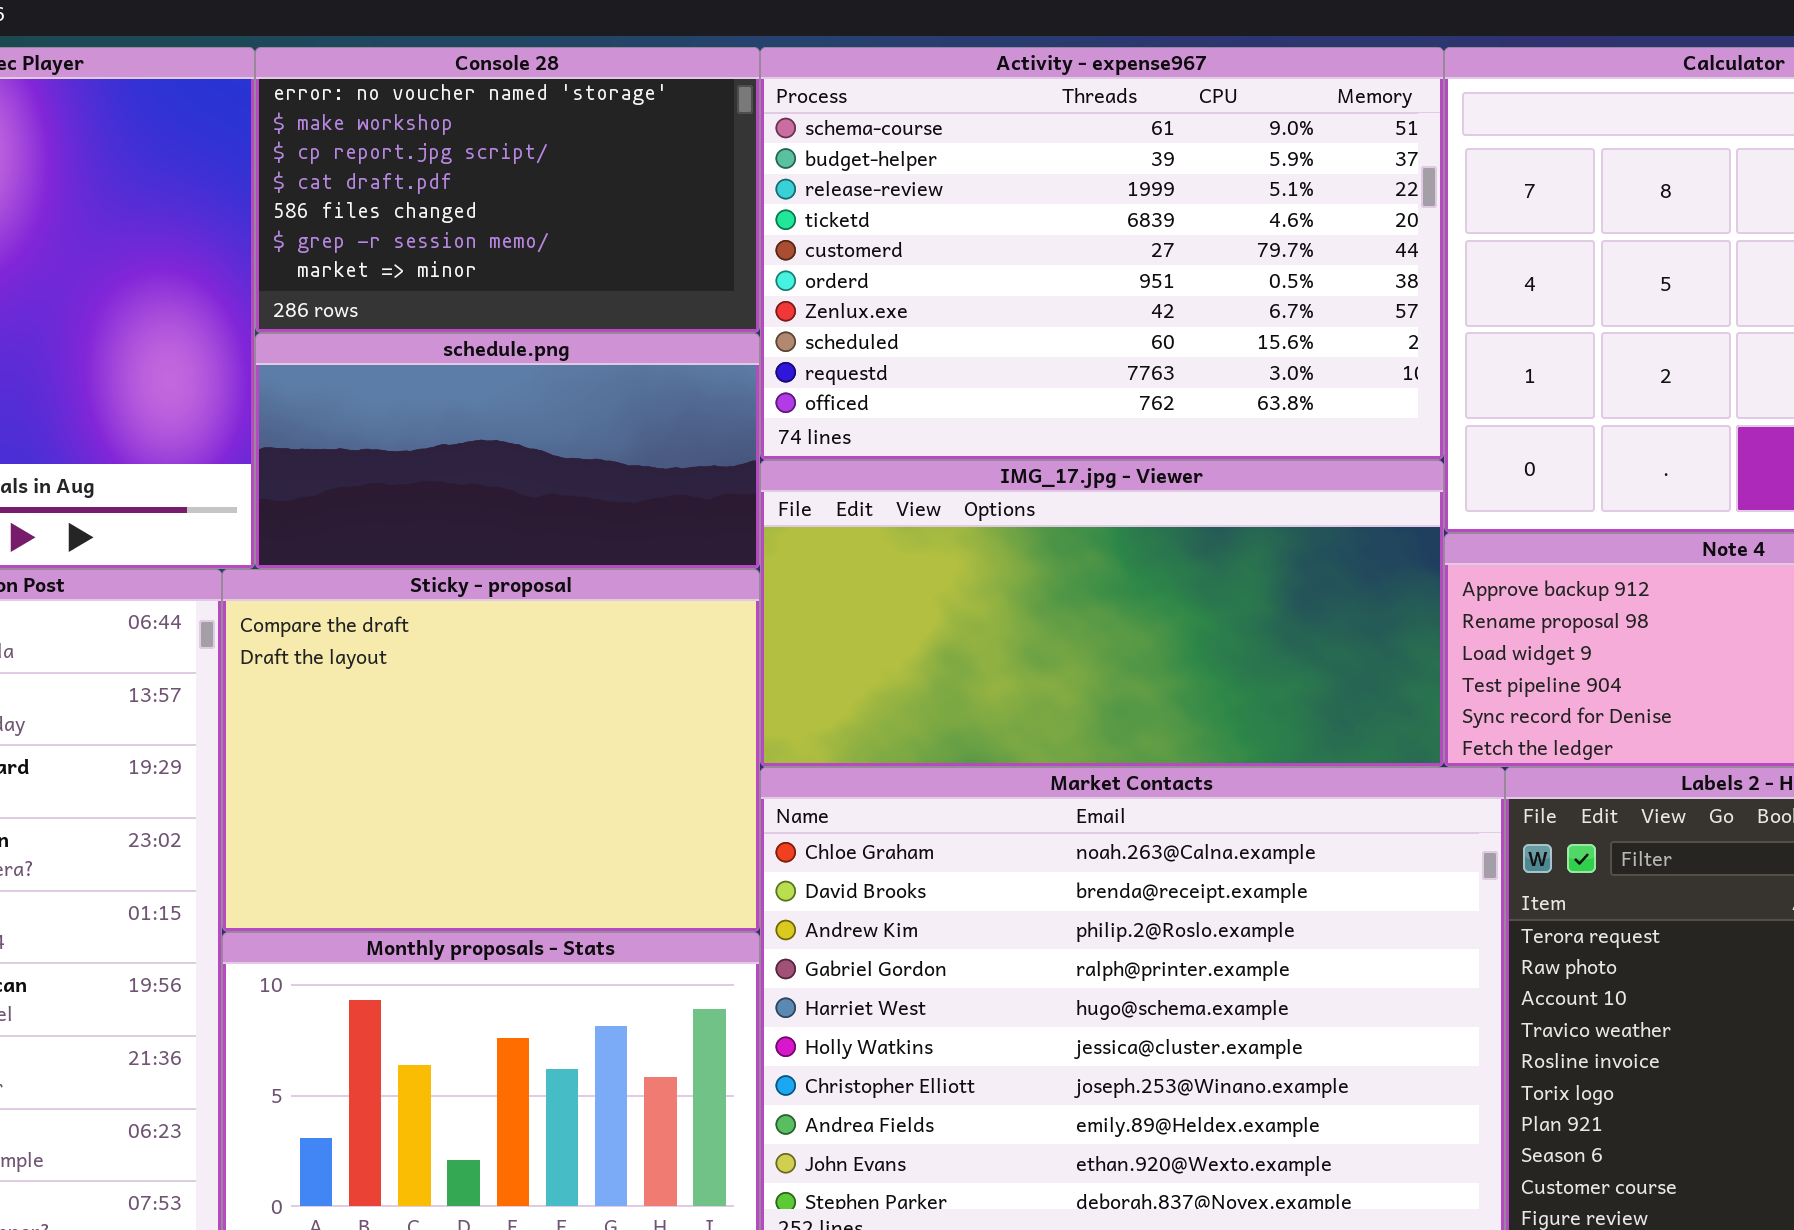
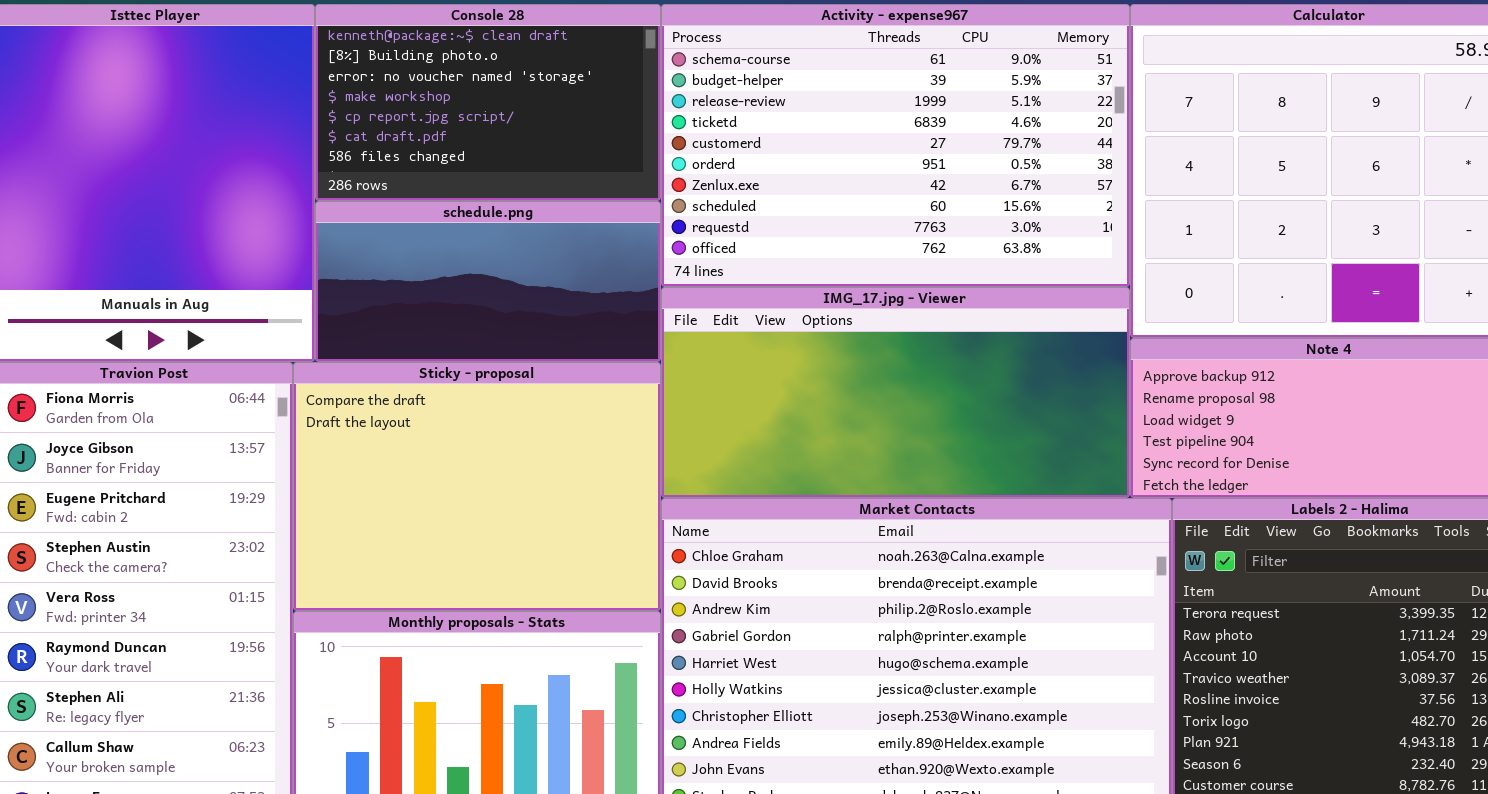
Console 28: [255,47,760,333] -> [315,4,661,201], scrolled up 2 rows

